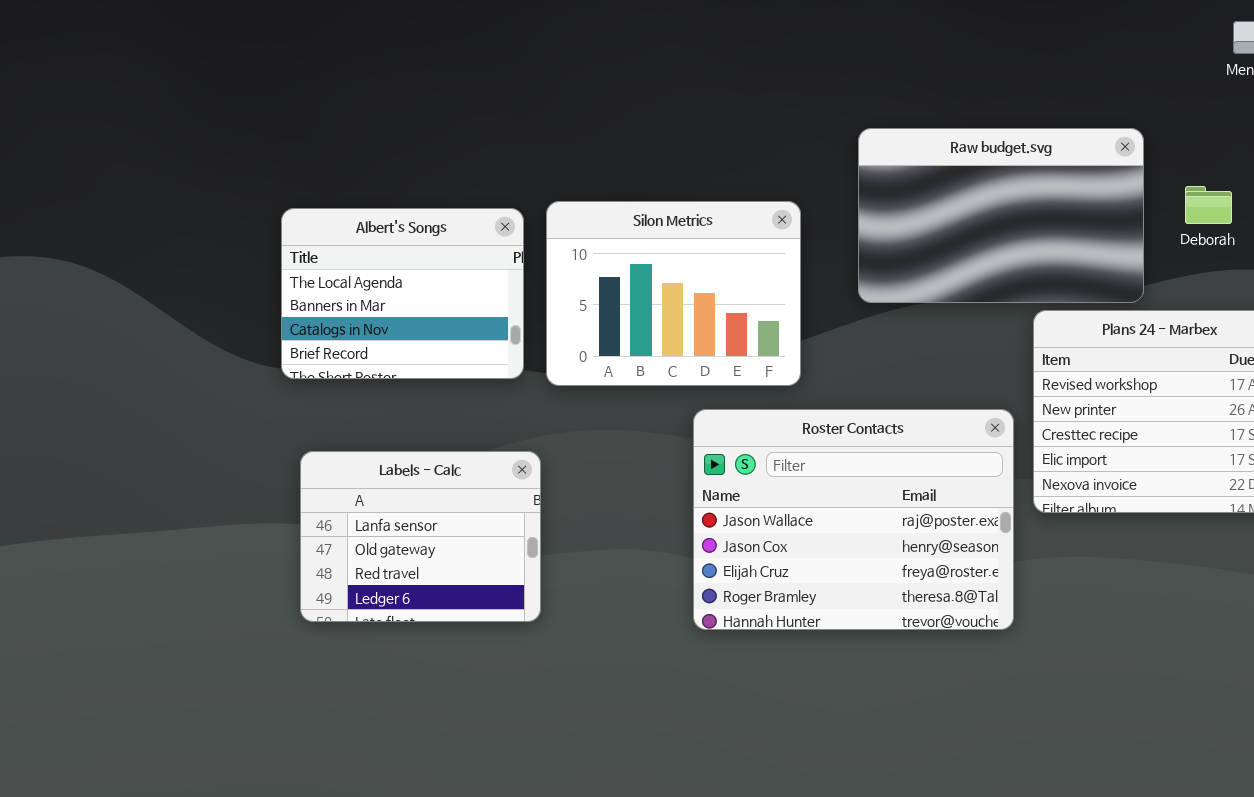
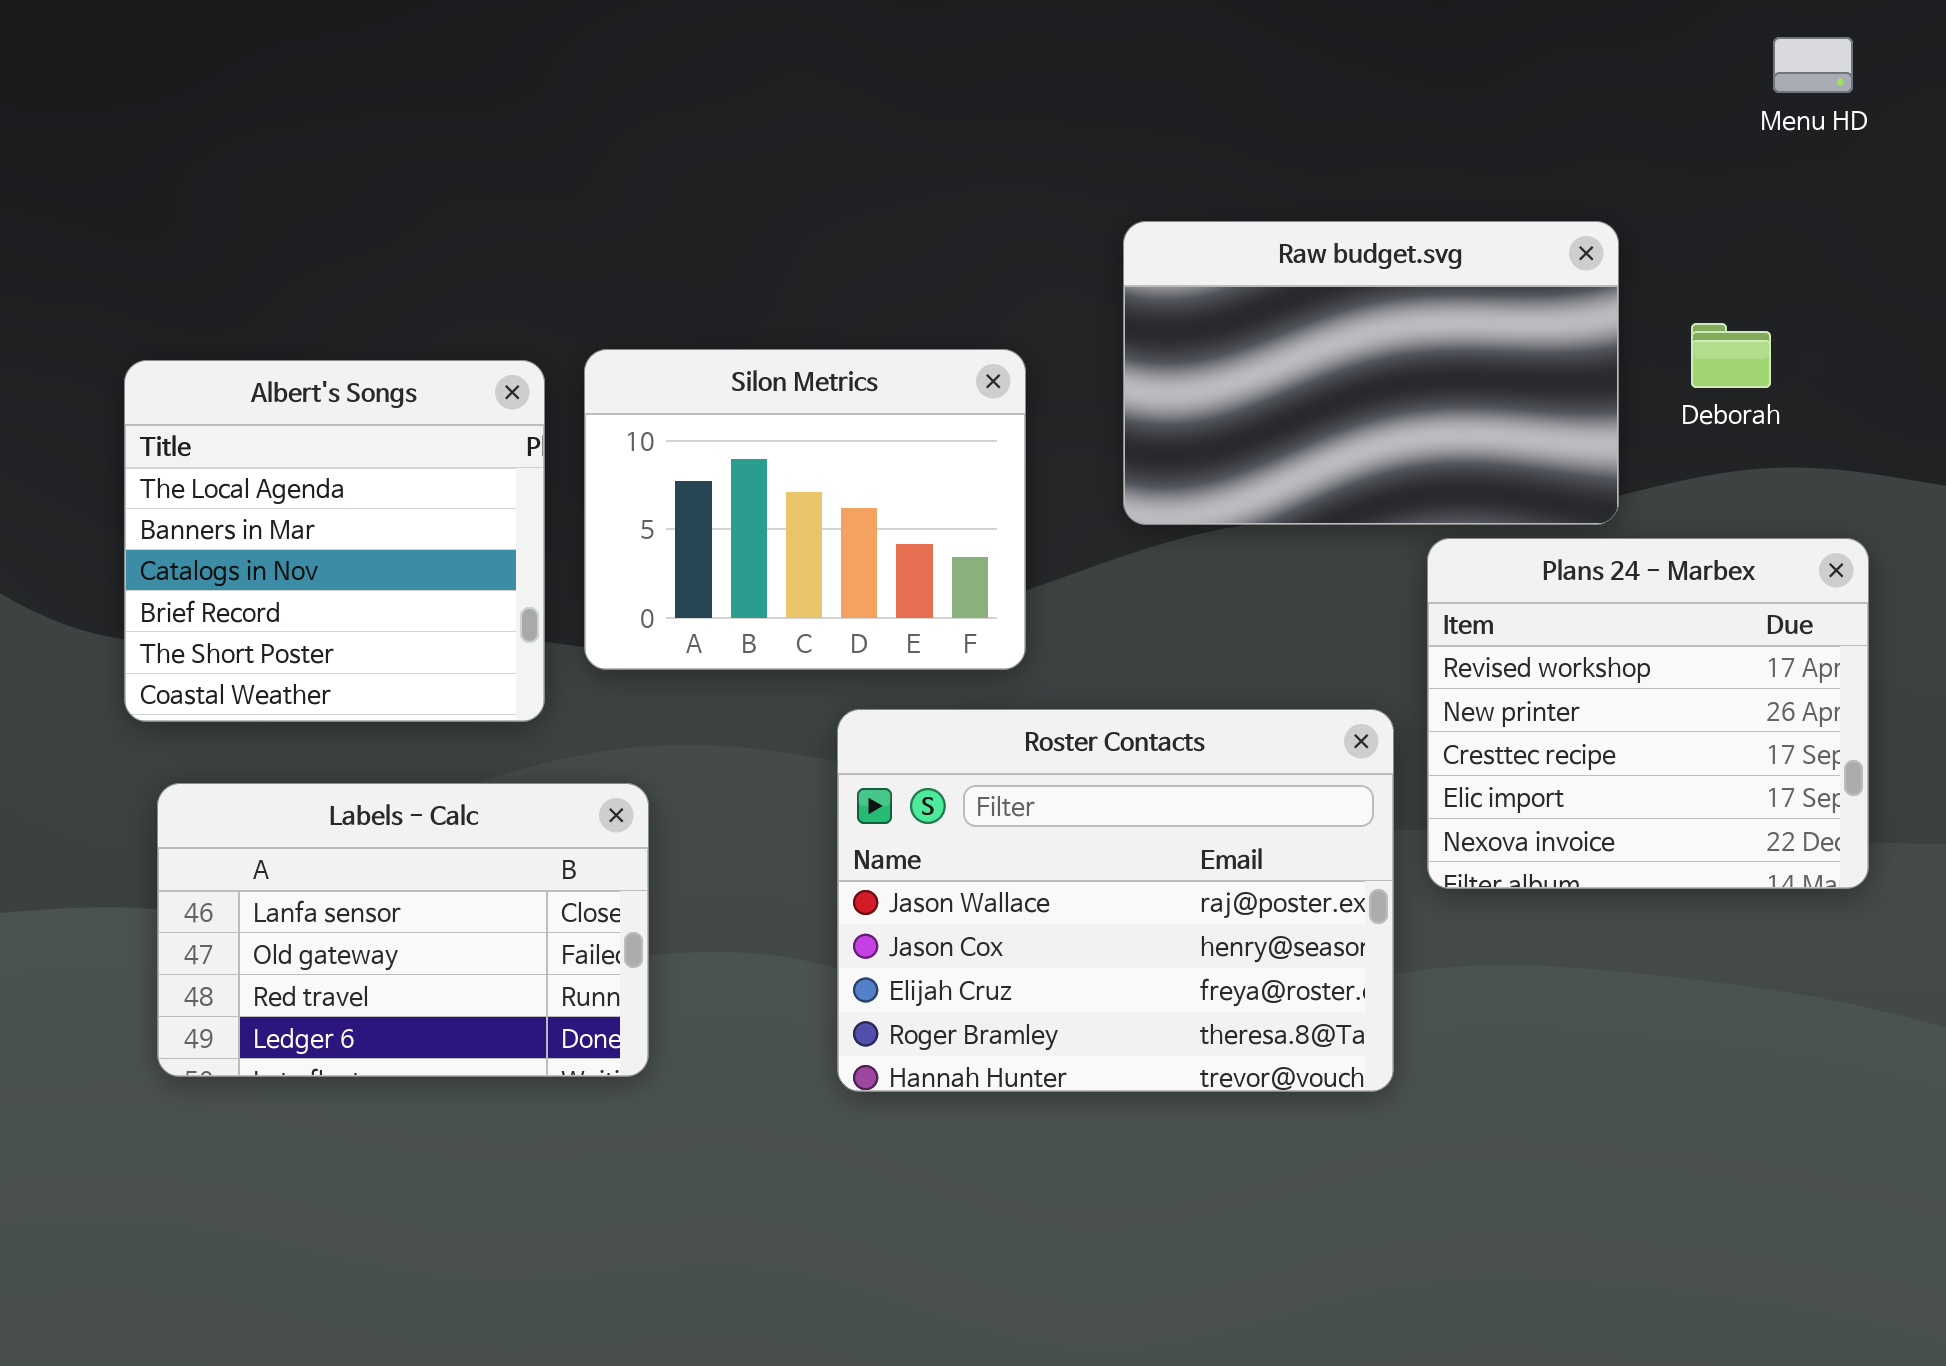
Albert's Songs: [281,208,524,379] -> [124,360,545,722], resized
Labels - Calc: [300,451,541,622] -> [157,783,649,1077], resized

